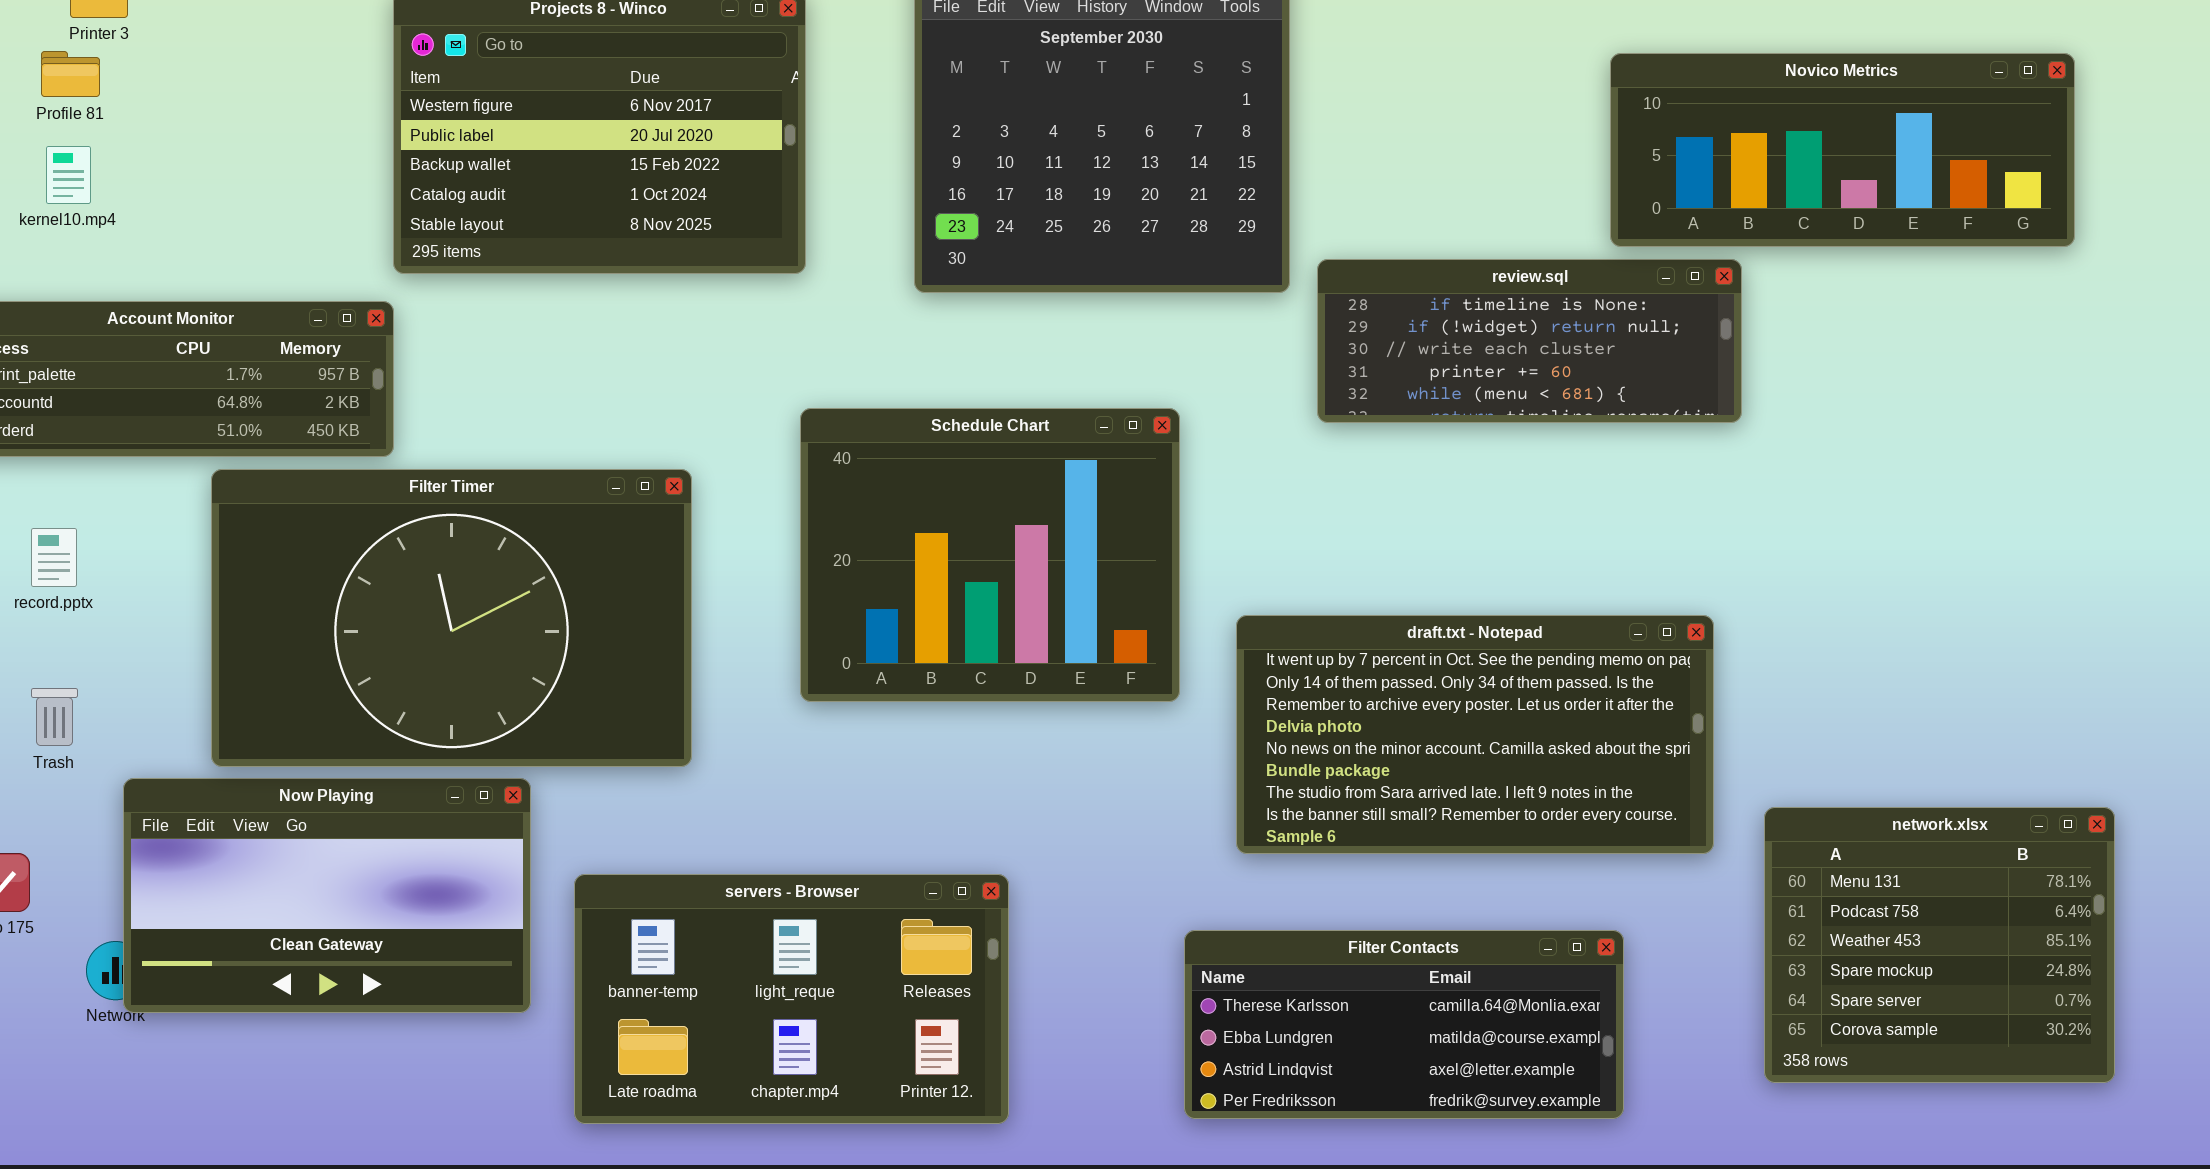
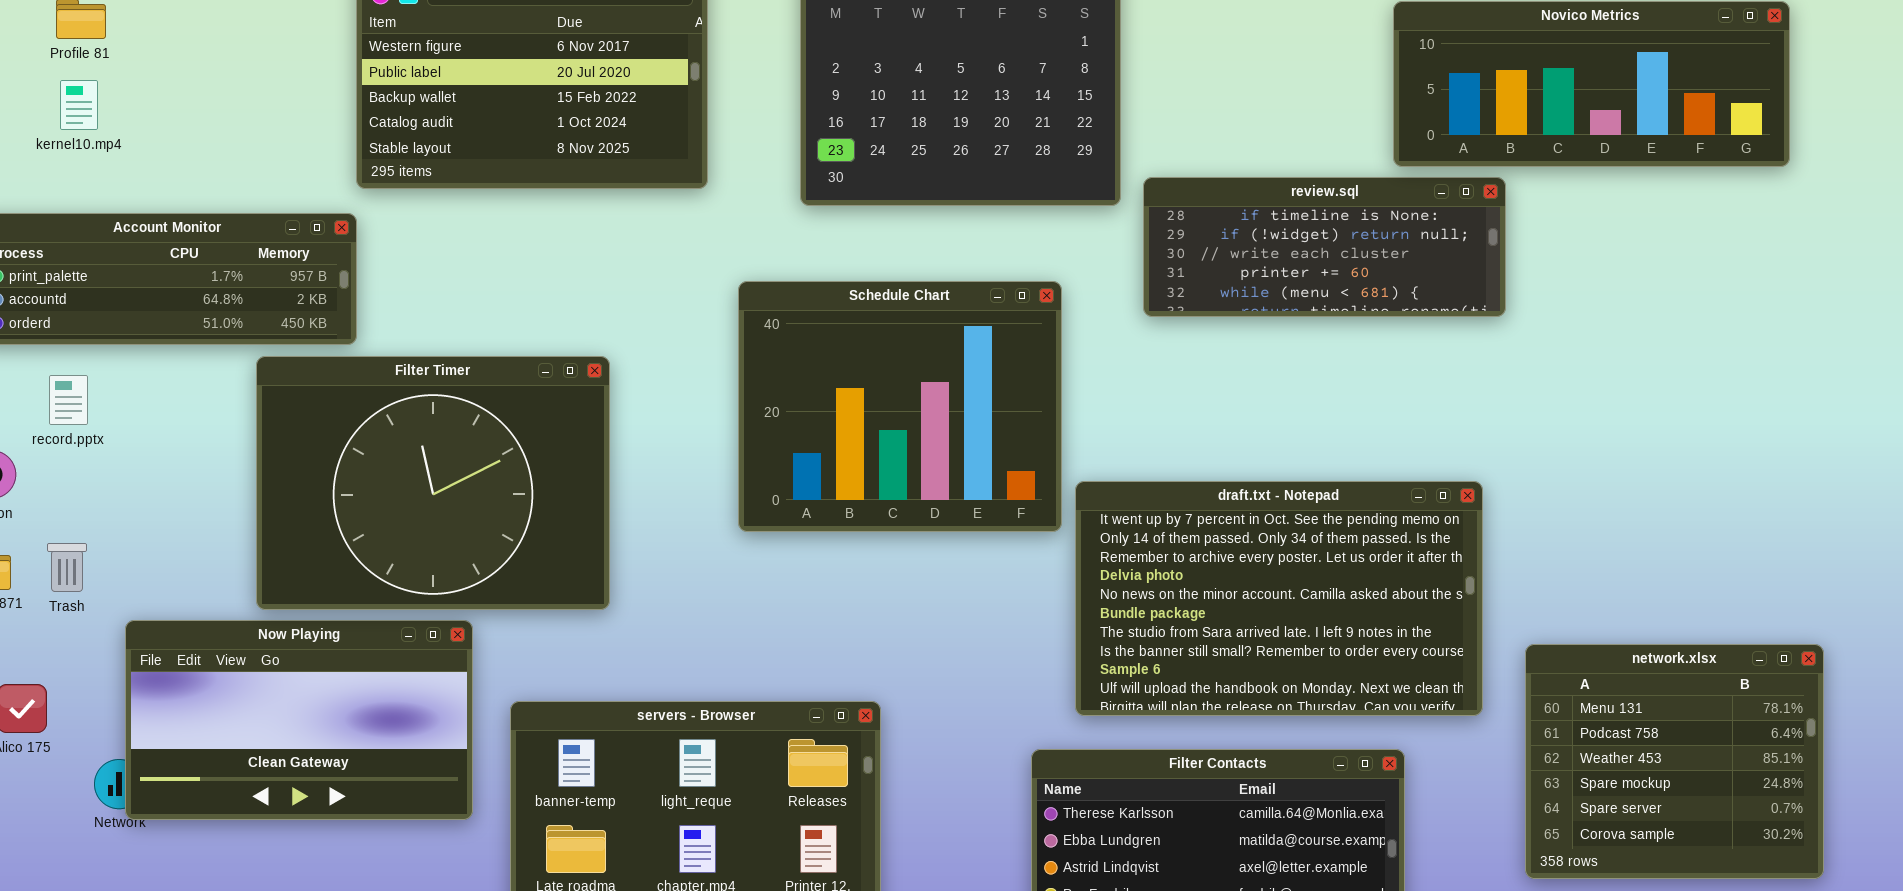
Schedule Chart: [800,408,1180,702] -> [738,281,1062,532], moved
Filter Timer: [211,469,692,767] -> [256,356,610,610], resized
record.pptx: [31,528,77,587] -> [49,375,88,425], moved
draft.txt - Notepad: [1236,615,1714,854] -> [1075,481,1483,716], resized

